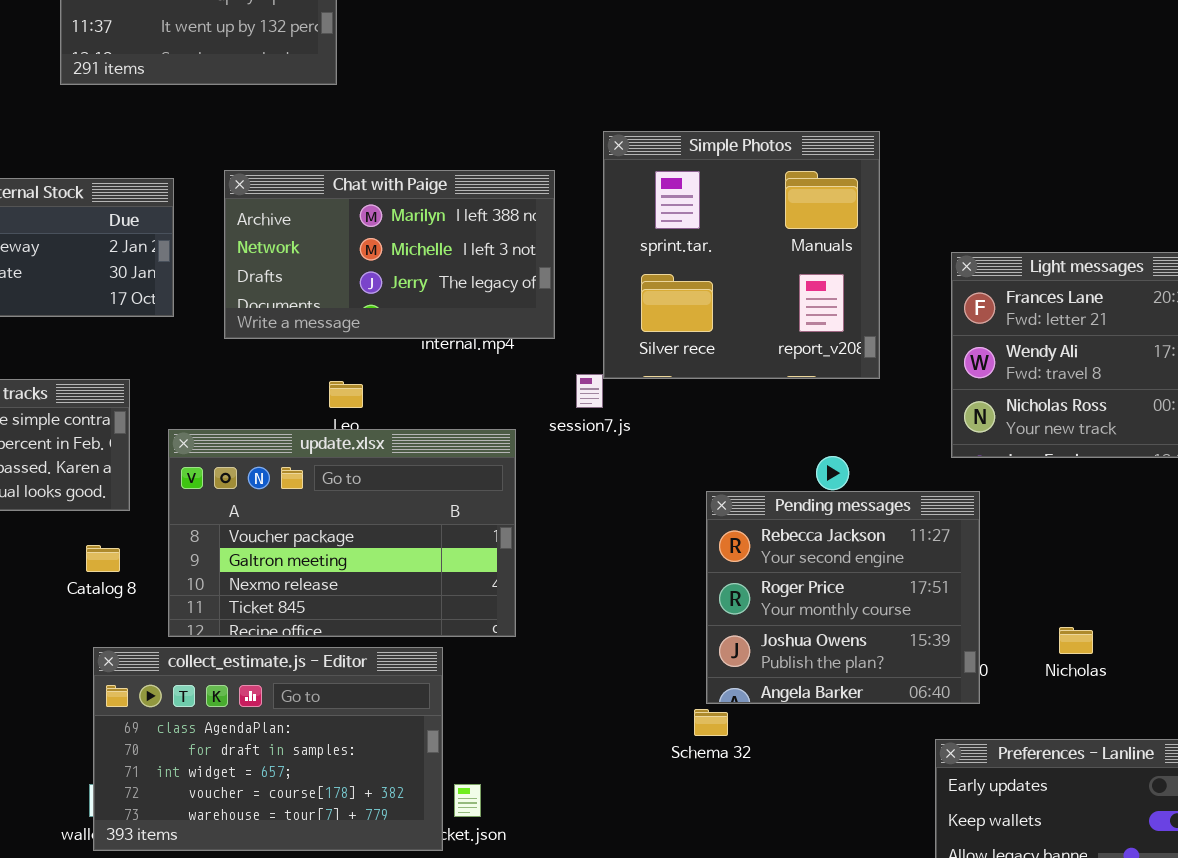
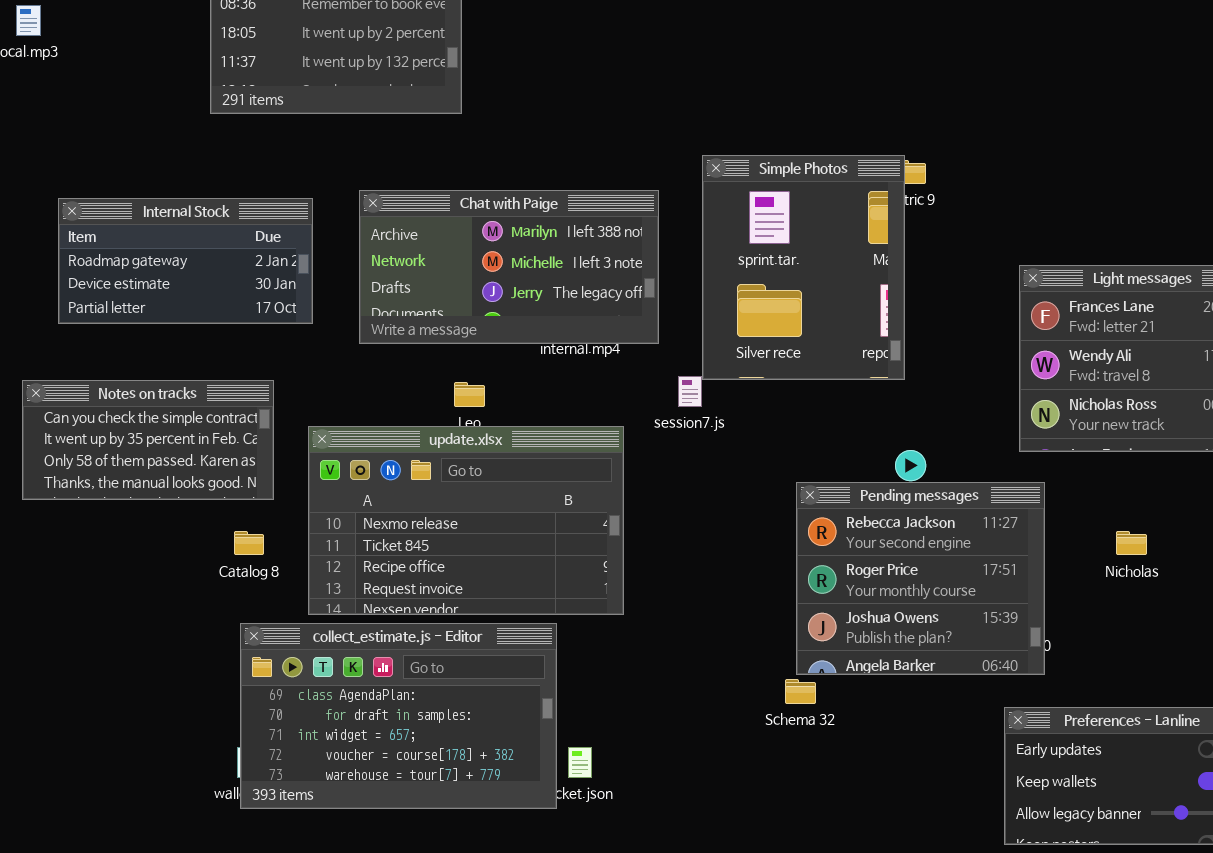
Simple Photos: [603,131,880,379] -> [702,155,905,380], resized
update.xlsx: [168,429,516,637] -> [308,426,624,615], scrolled down 2 rows
Nicholas: [1059,627,1093,654] -> [1116,531,1147,555], moved

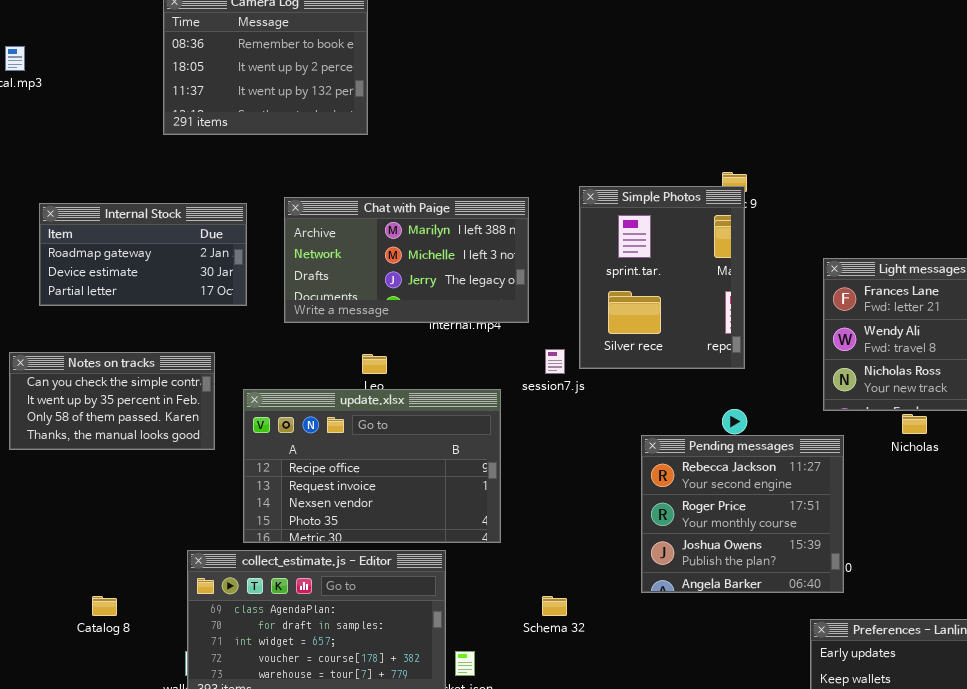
Simple Photos: [702,155,905,380] -> [579,186,745,369], moved
update.xlsx: [308,426,624,615] -> [243,389,501,543], scrolled down 2 rows
Catalog 8: [234,531,264,555] -> [92,596,117,616], moved
Nicholas: [1116,531,1147,555] -> [902,414,927,434], moved
Schema 32: [785,679,816,704] -> [542,596,567,616], moved

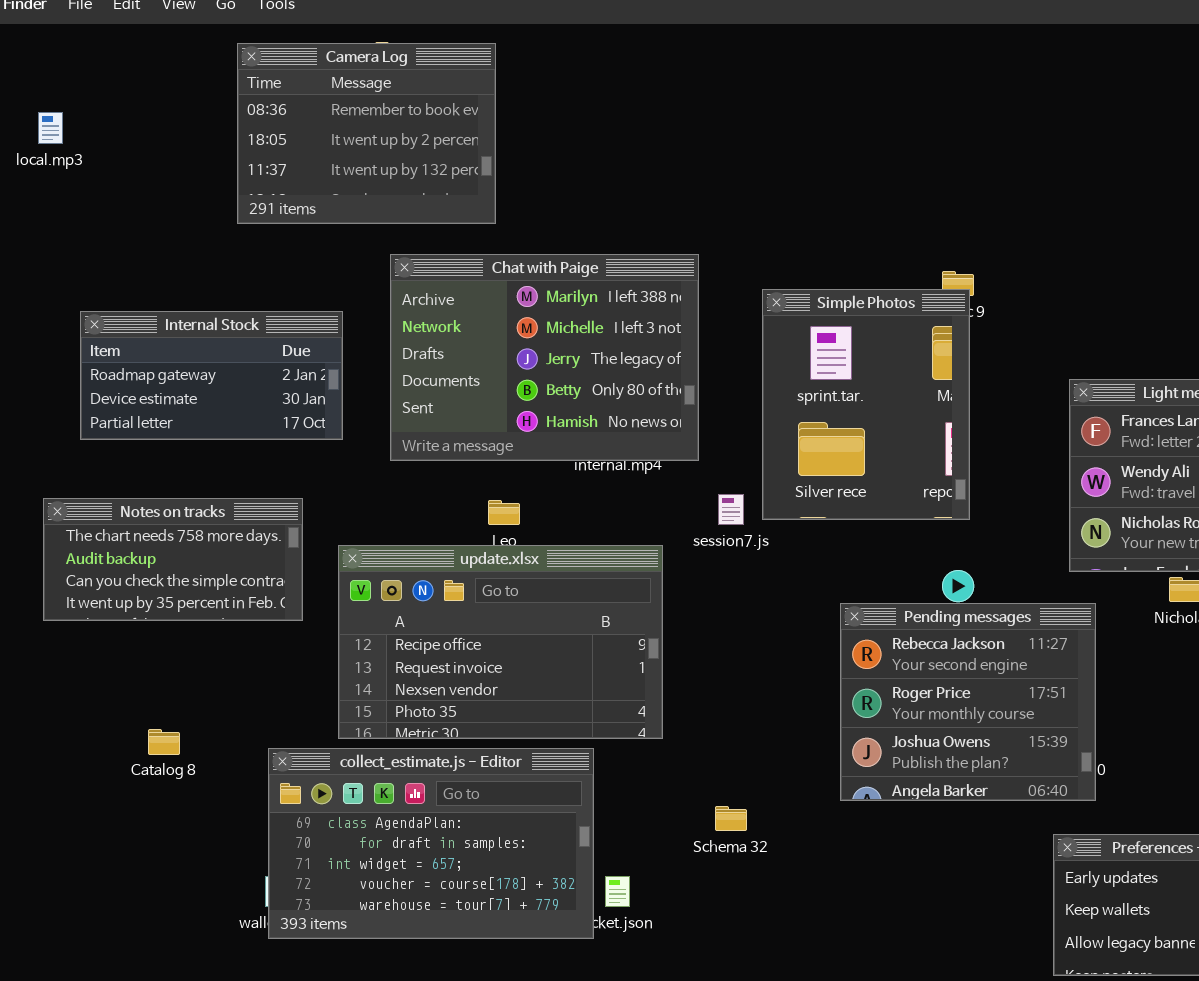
Chat with Paige: [284,197,529,323] -> [390,254,699,461], resized
Notes on tracks: [9,352,215,450] -> [43,498,303,621], scrolled up 2 rows
Catalog 8: [92,596,117,616] -> [148,729,180,755], moved

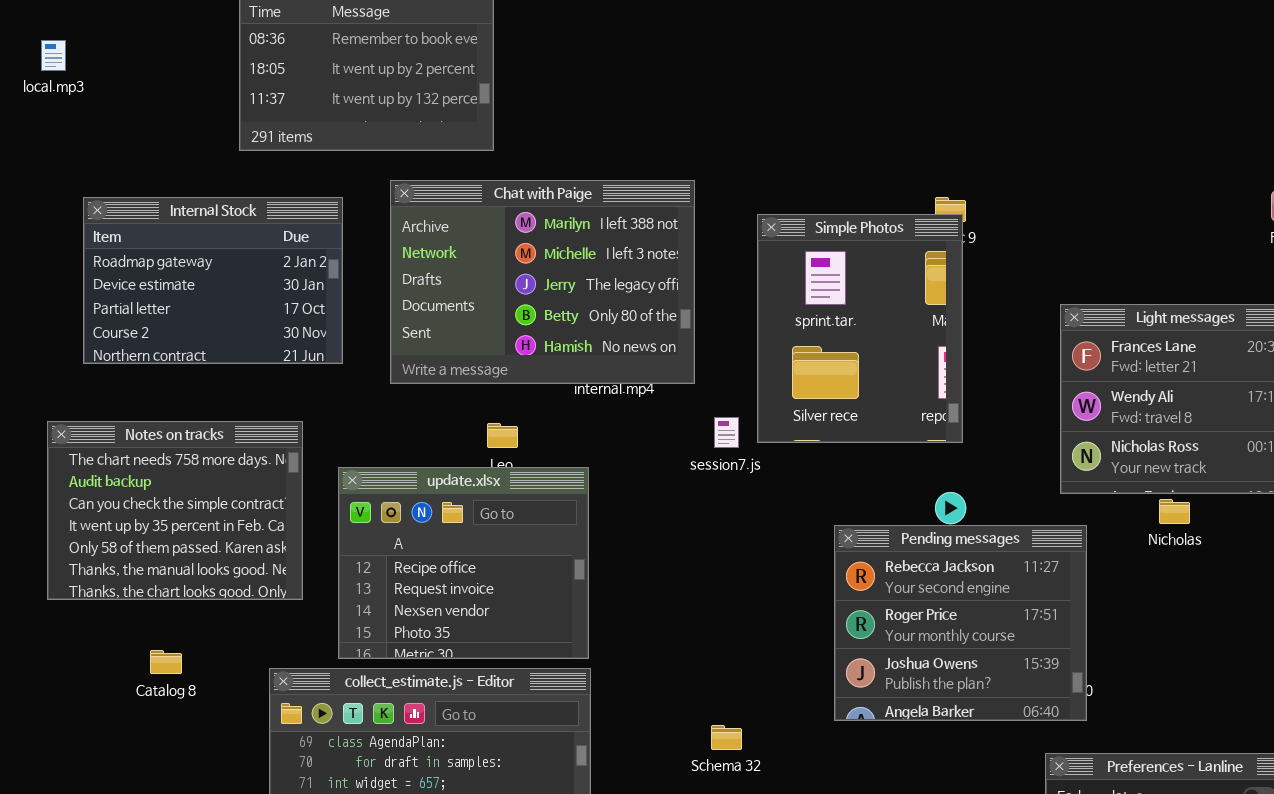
Internal Stock: [80,311,343,440] -> [83,197,343,364], resized
Notes on tracks: [43,498,303,621] -> [47,421,303,600], resized
update.xlsx: [338,545,663,739] -> [338,467,589,659], resized

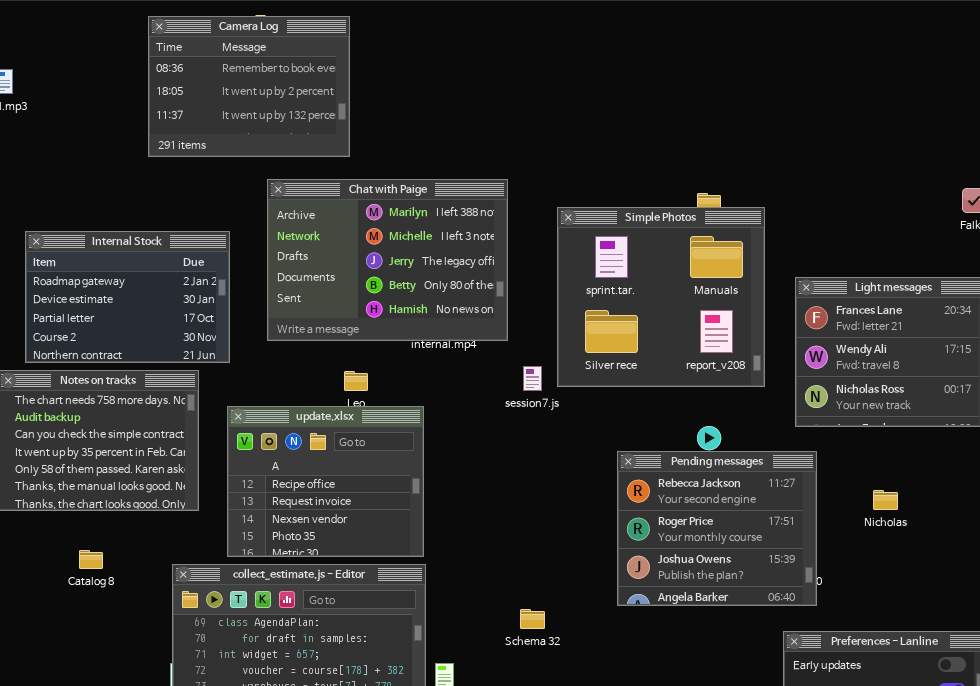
Internal Stock: [83,197,343,364] -> [25,231,230,363], moved
Simple Photos: [757,214,963,443] -> [557,207,765,387], resized
Nicholas: [1159,499,1190,524] -> [873,490,898,510], moved

